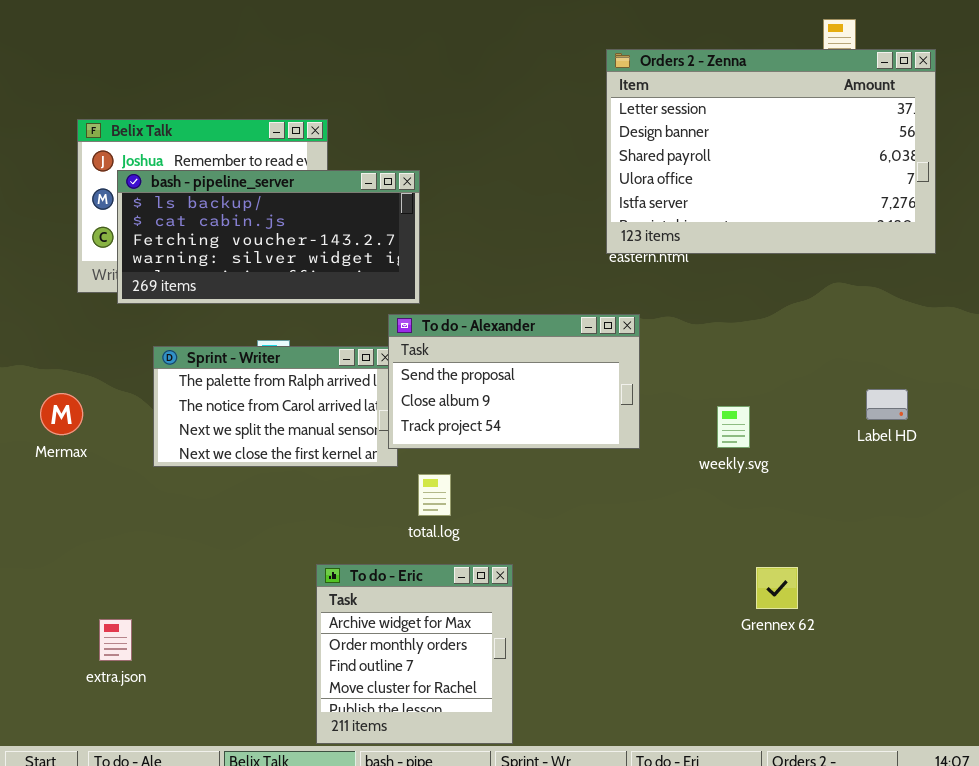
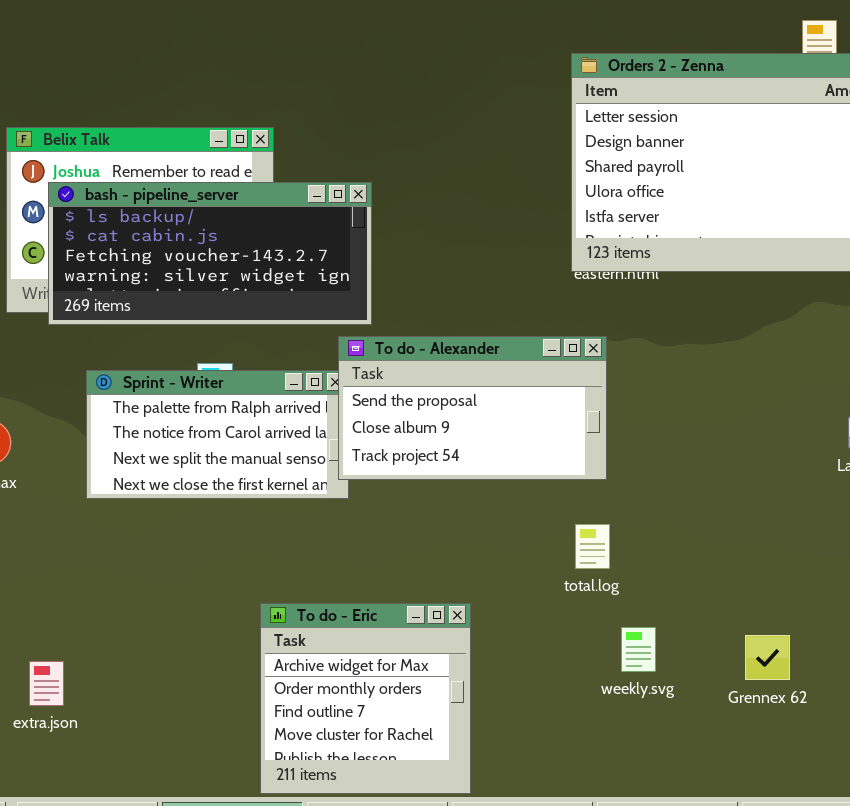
weekly.svg: [717,406,750,448] -> [621,627,656,672], moved
total.log: [418,474,451,516] -> [575,524,610,569], moved
Grennex 62: [756,567,798,609] -> [745,635,790,680], moved

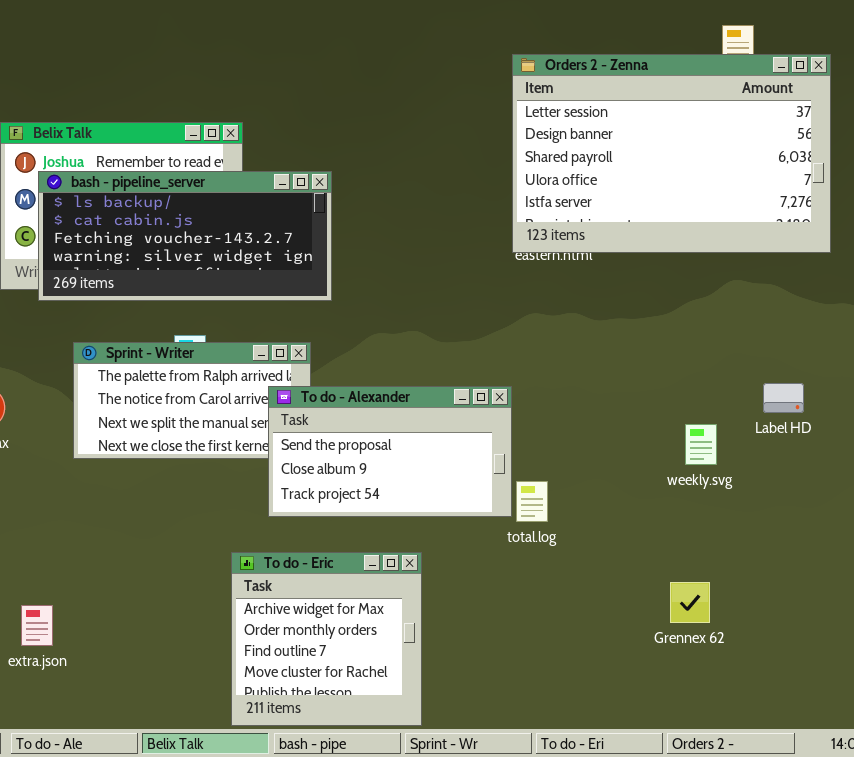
To do - Alexander: [338,336,607,480] -> [268,386,512,517], moved
weekly.svg: [621,627,656,672] -> [685,424,717,465], moved

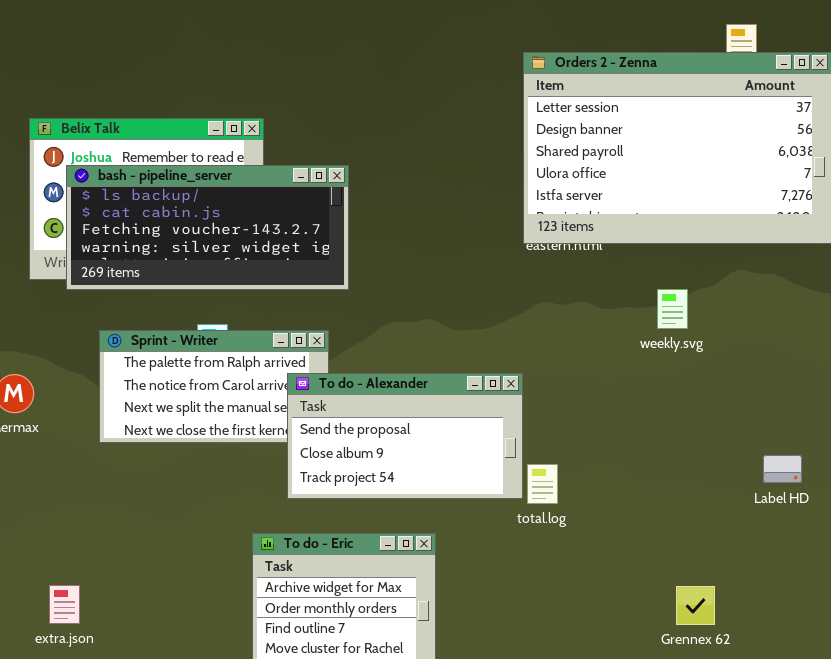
Label HD: [763,383,804,413] -> [763,455,802,483], moved
weekly.svg: [685,424,717,465] -> [657,289,688,329], moved
Grennex 62: [670,582,710,623] -> [676,586,715,625], moved

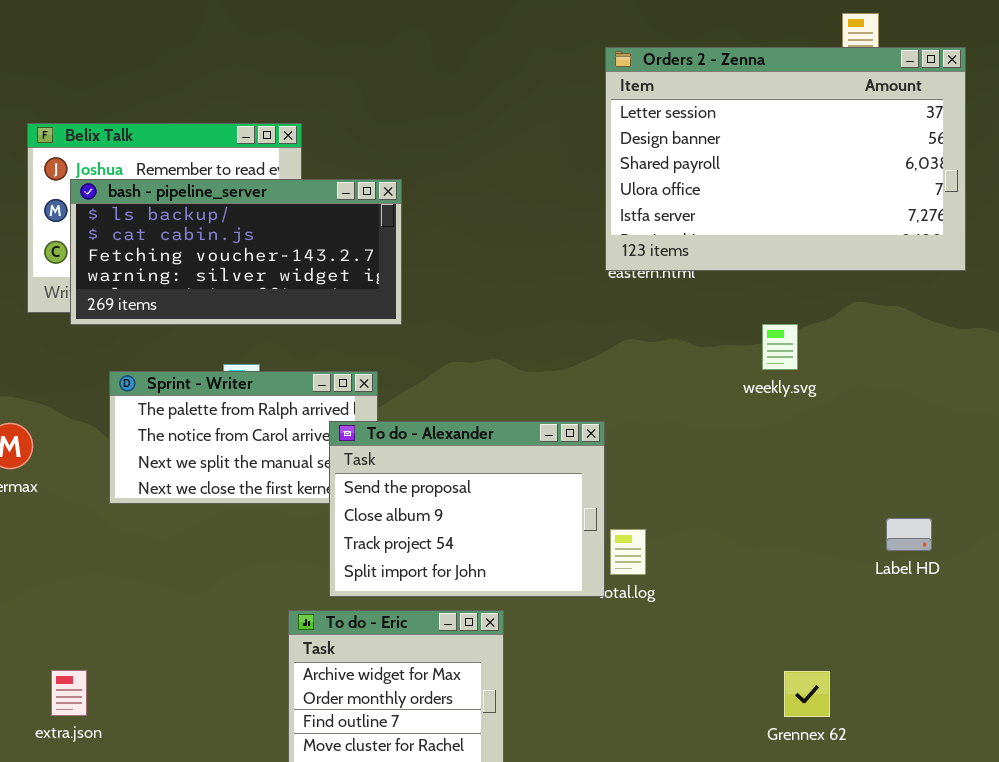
To do - Alexander: [287,373,523,499] -> [329,421,605,597], resized

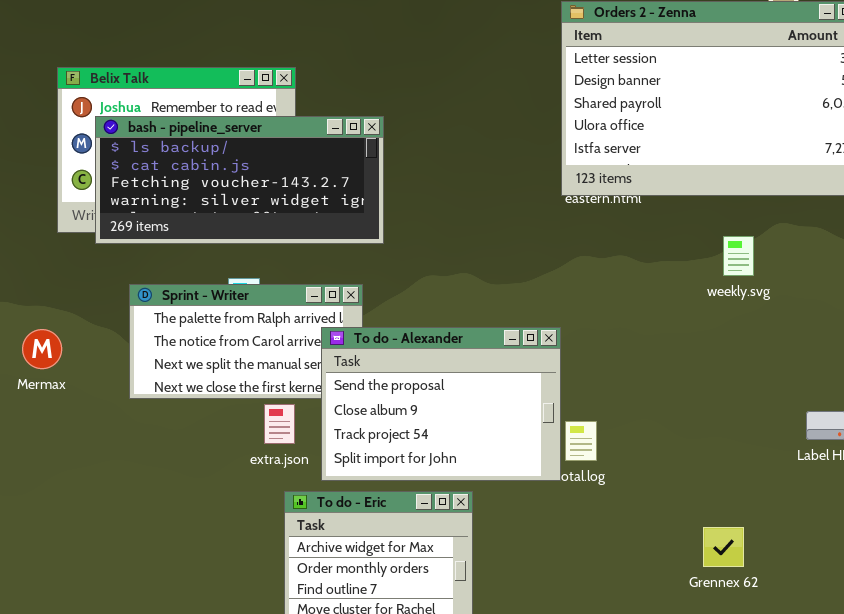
weekly.svg: [762,324,798,370] -> [723,236,754,276], moved
extra.json: [51,670,87,716] -> [264,404,295,444], moved
Grennex 62: [784,671,830,717] -> [703,527,744,567], moved

